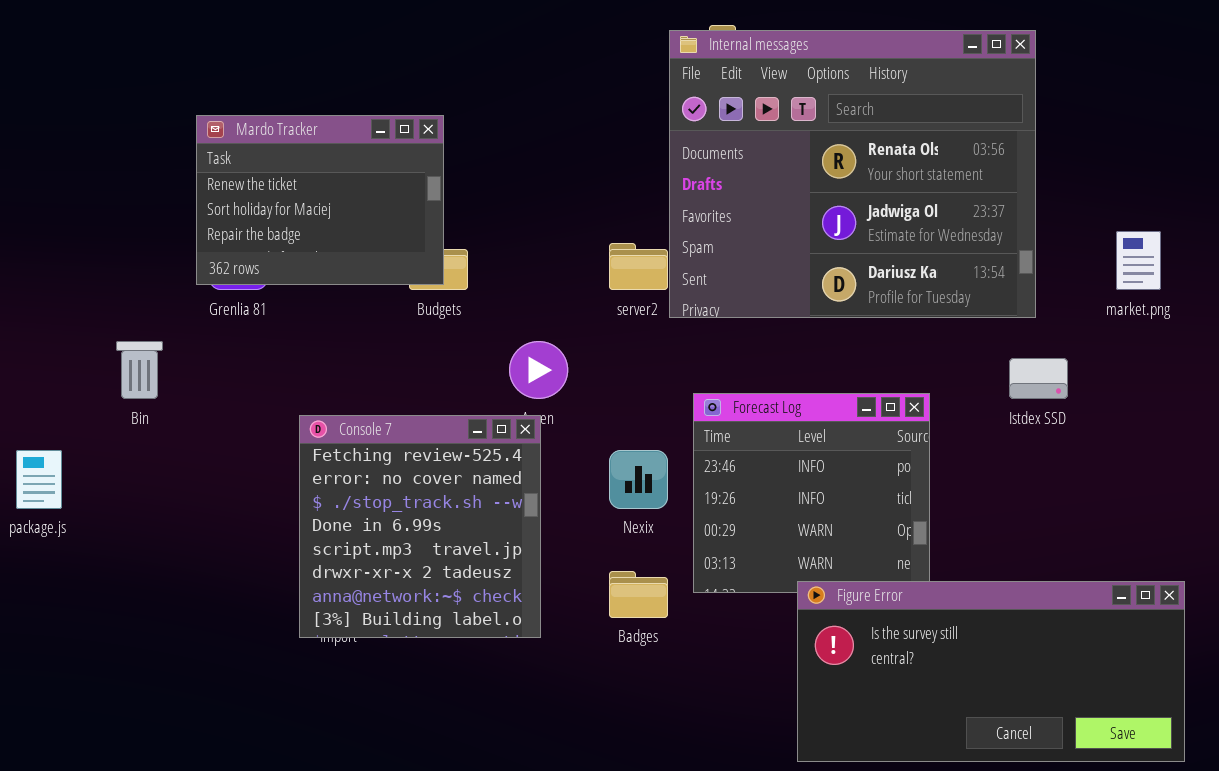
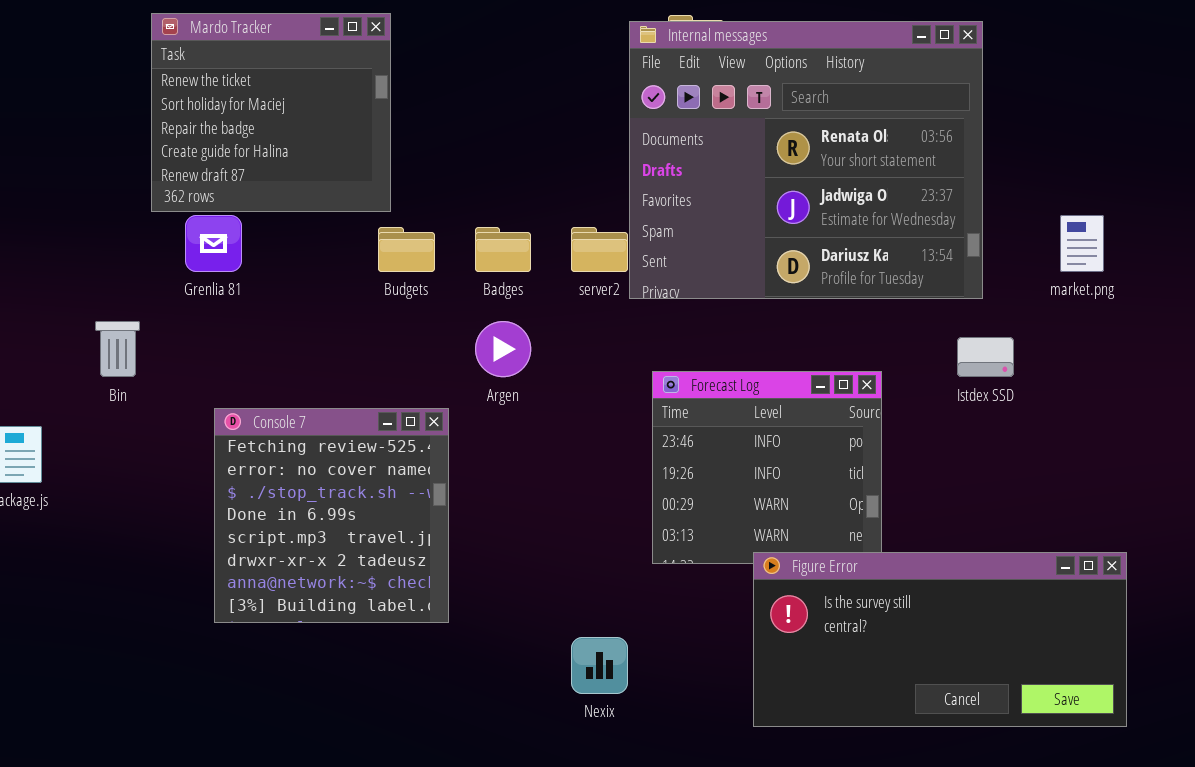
Mardo Tracker: [196,115,444,285] -> [151,13,391,212], moved, resized
Console 7: [299,415,541,638] -> [214,408,449,623], moved
Nexix: [609,450,668,509] -> [571,637,628,694], moved
Badges: [609,571,668,618] -> [475,227,531,272], moved

